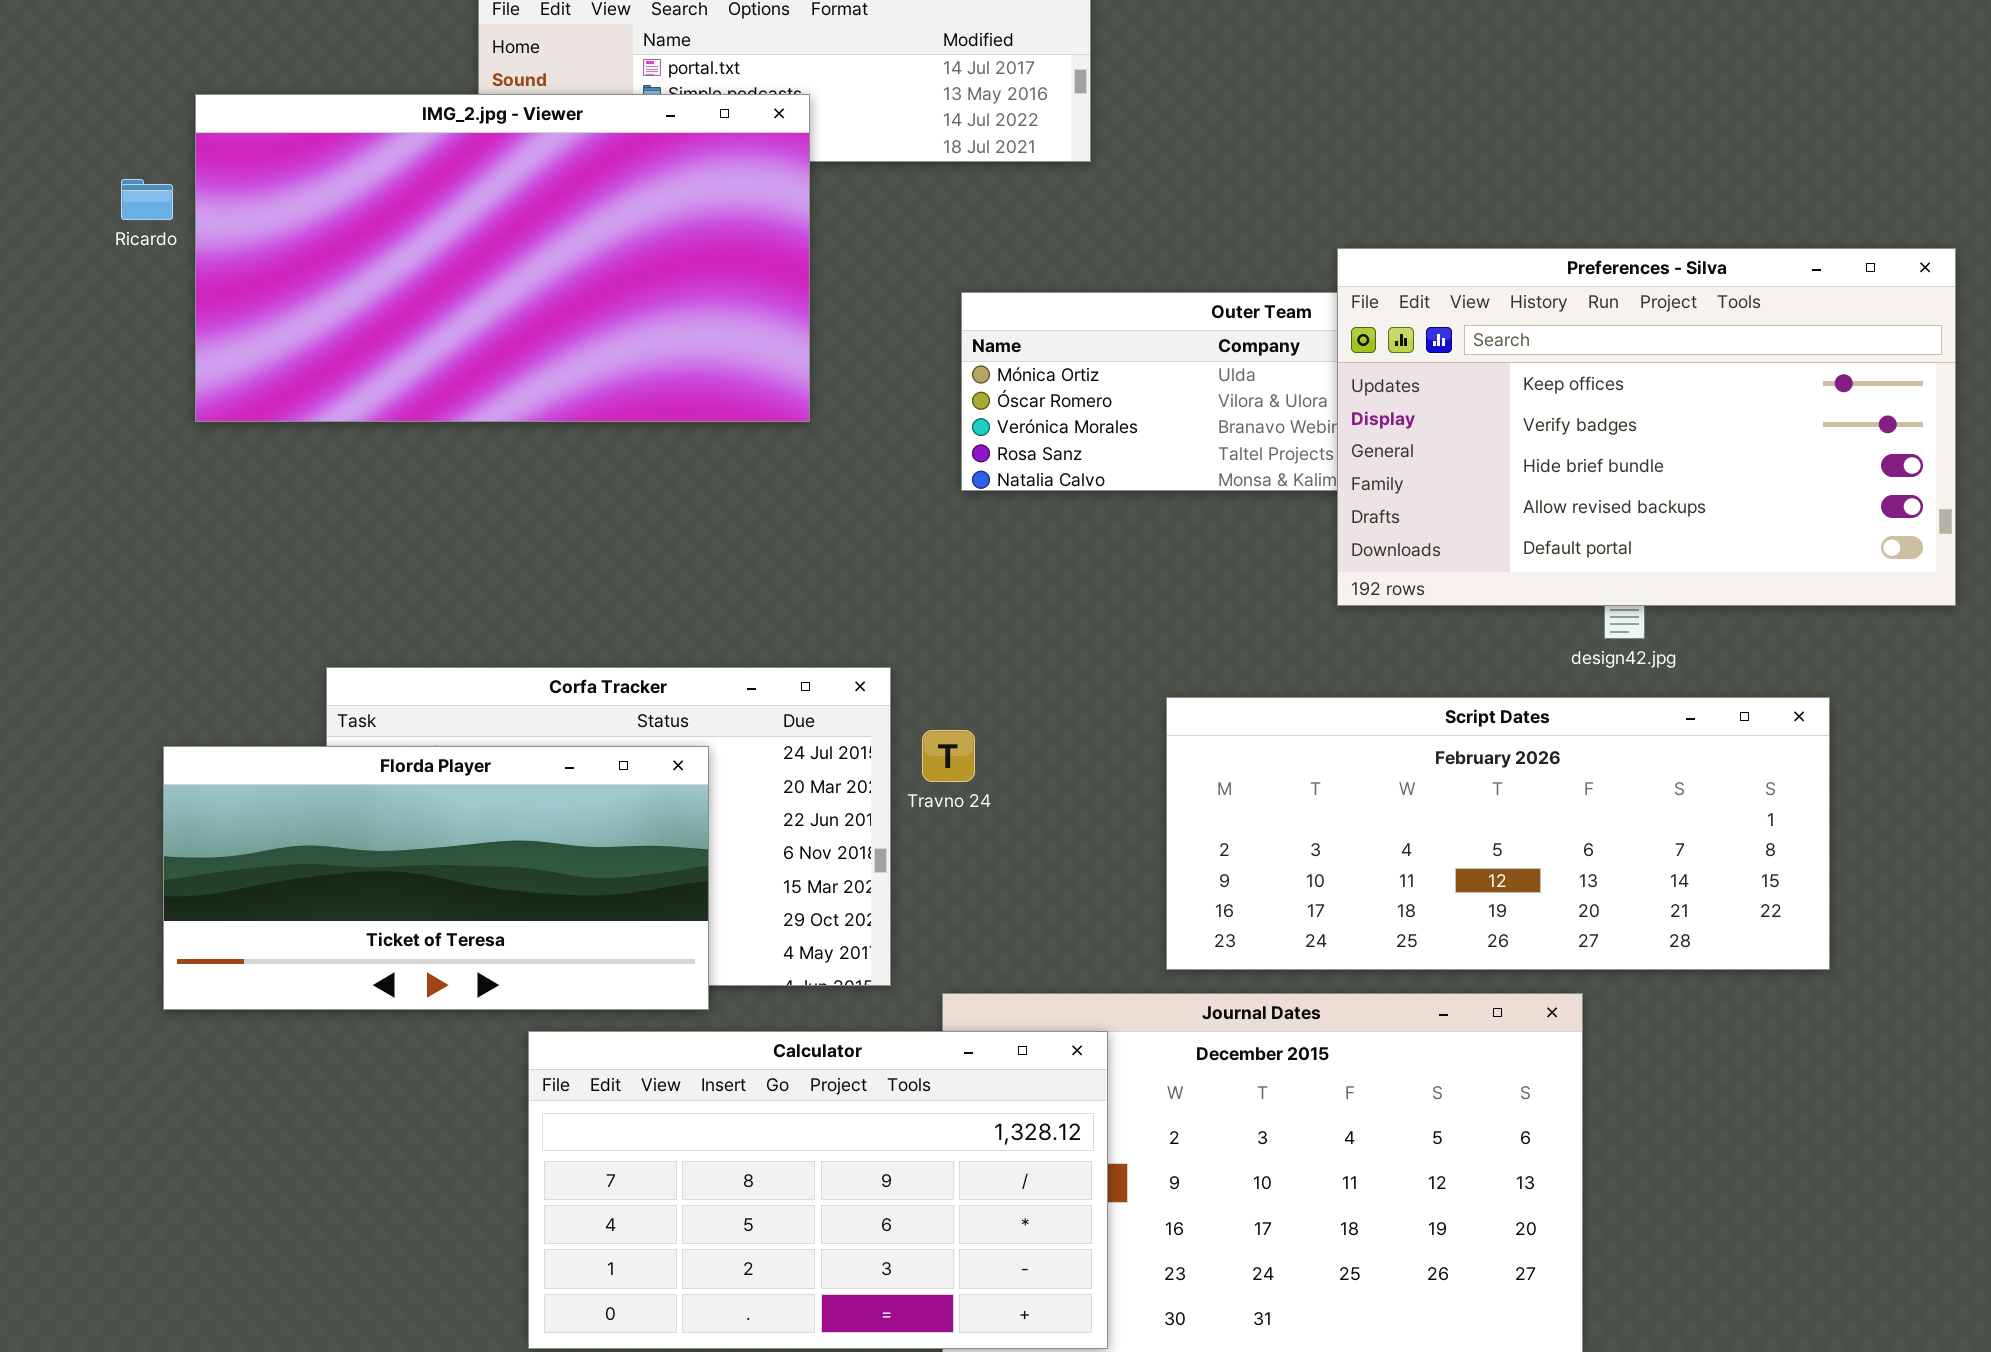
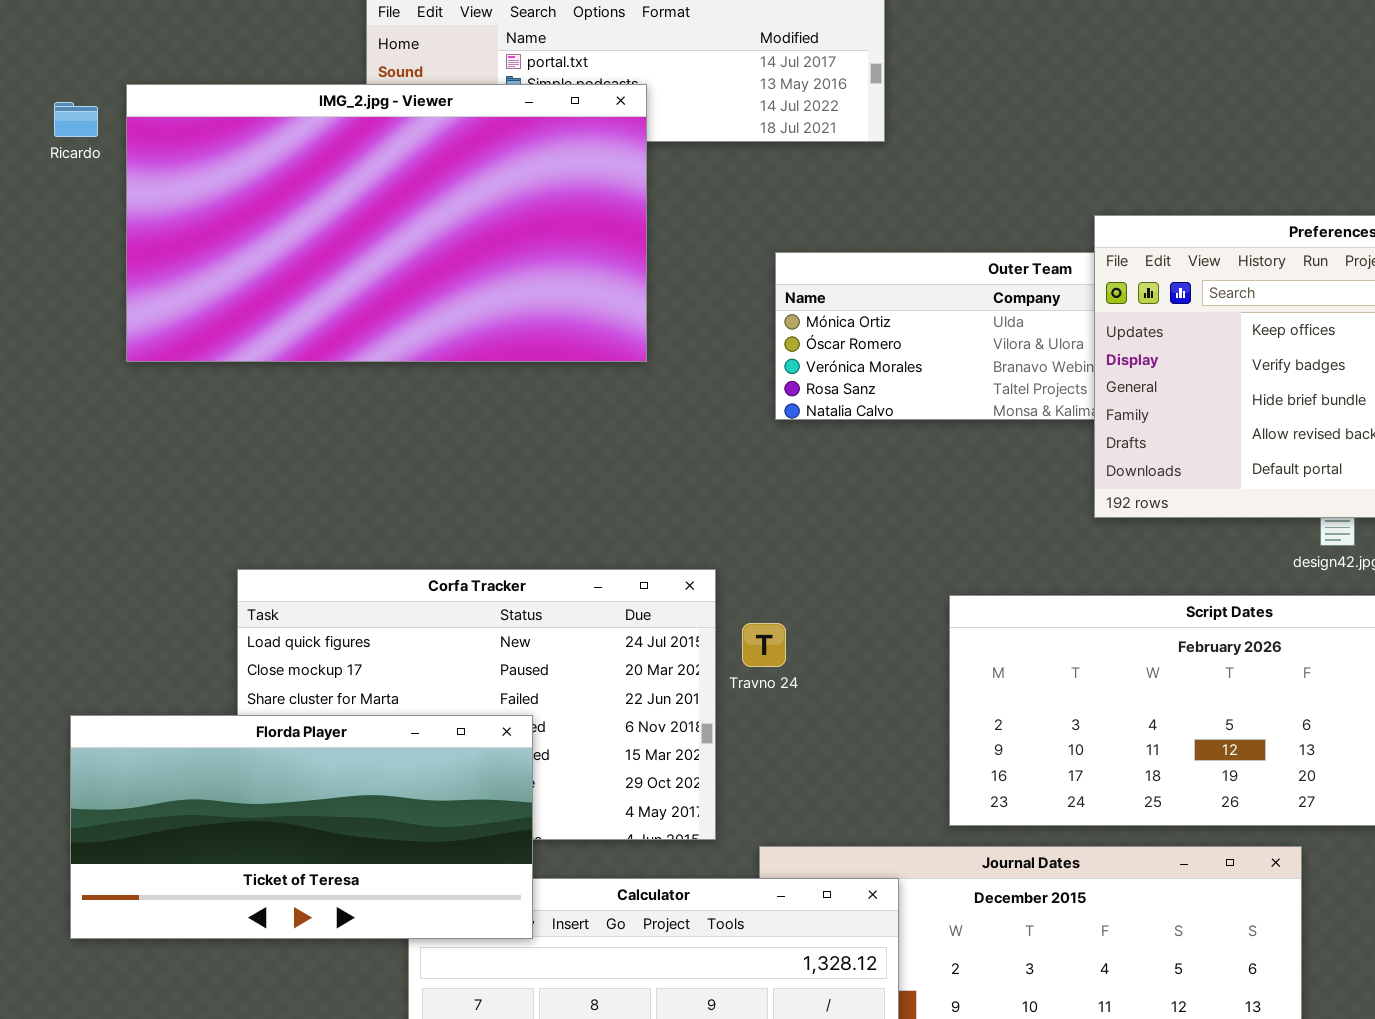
Ricardo: [121,179,173,220] -> [54,102,98,137], moved
Florda Player: [163,746,709,1010] -> [70,715,533,939], moved

